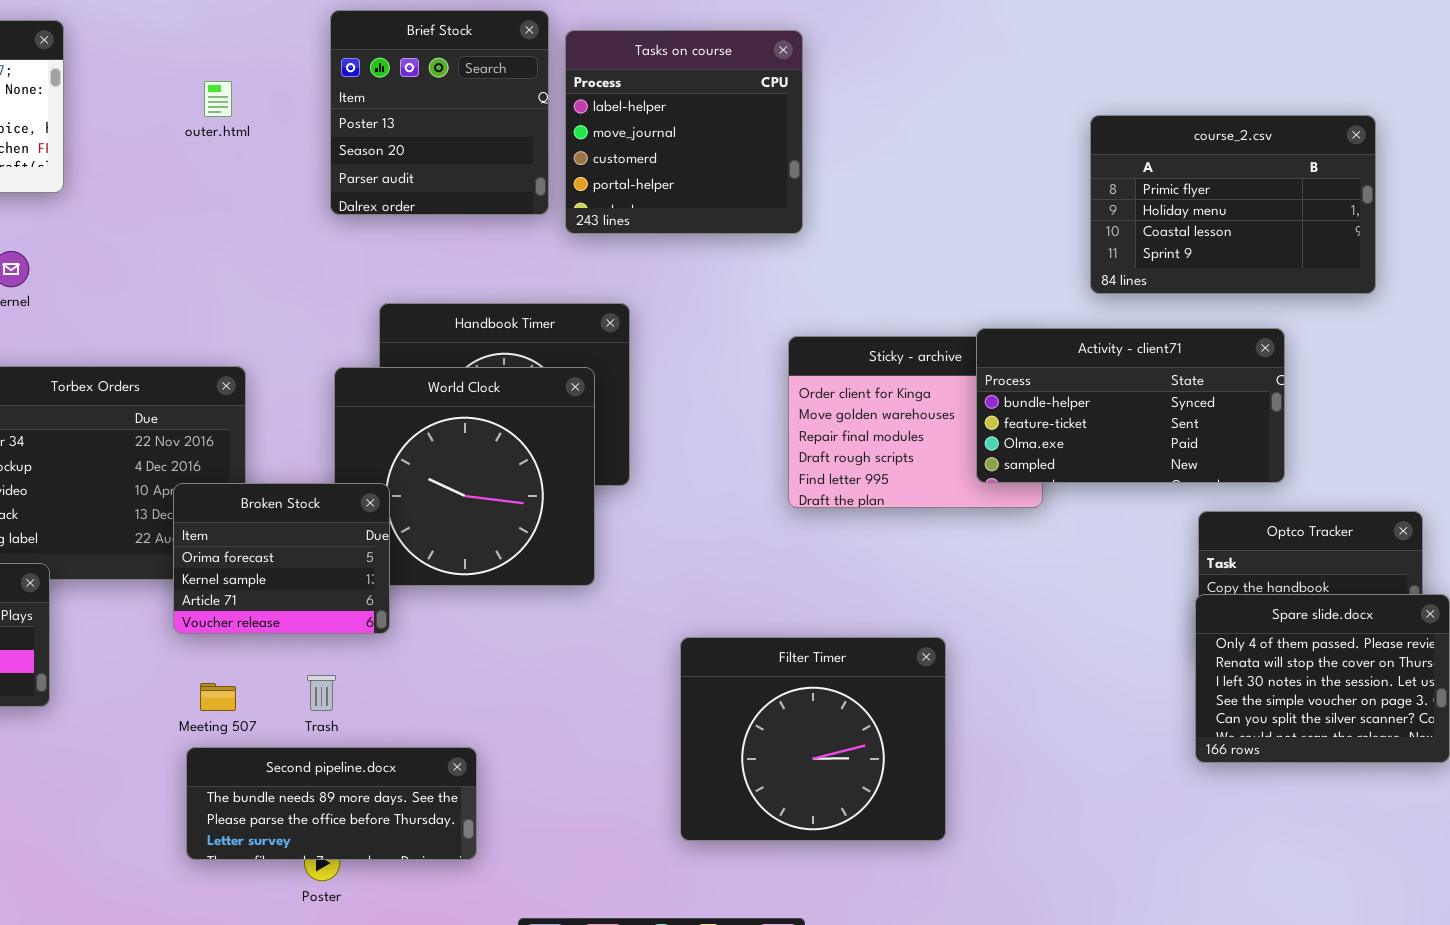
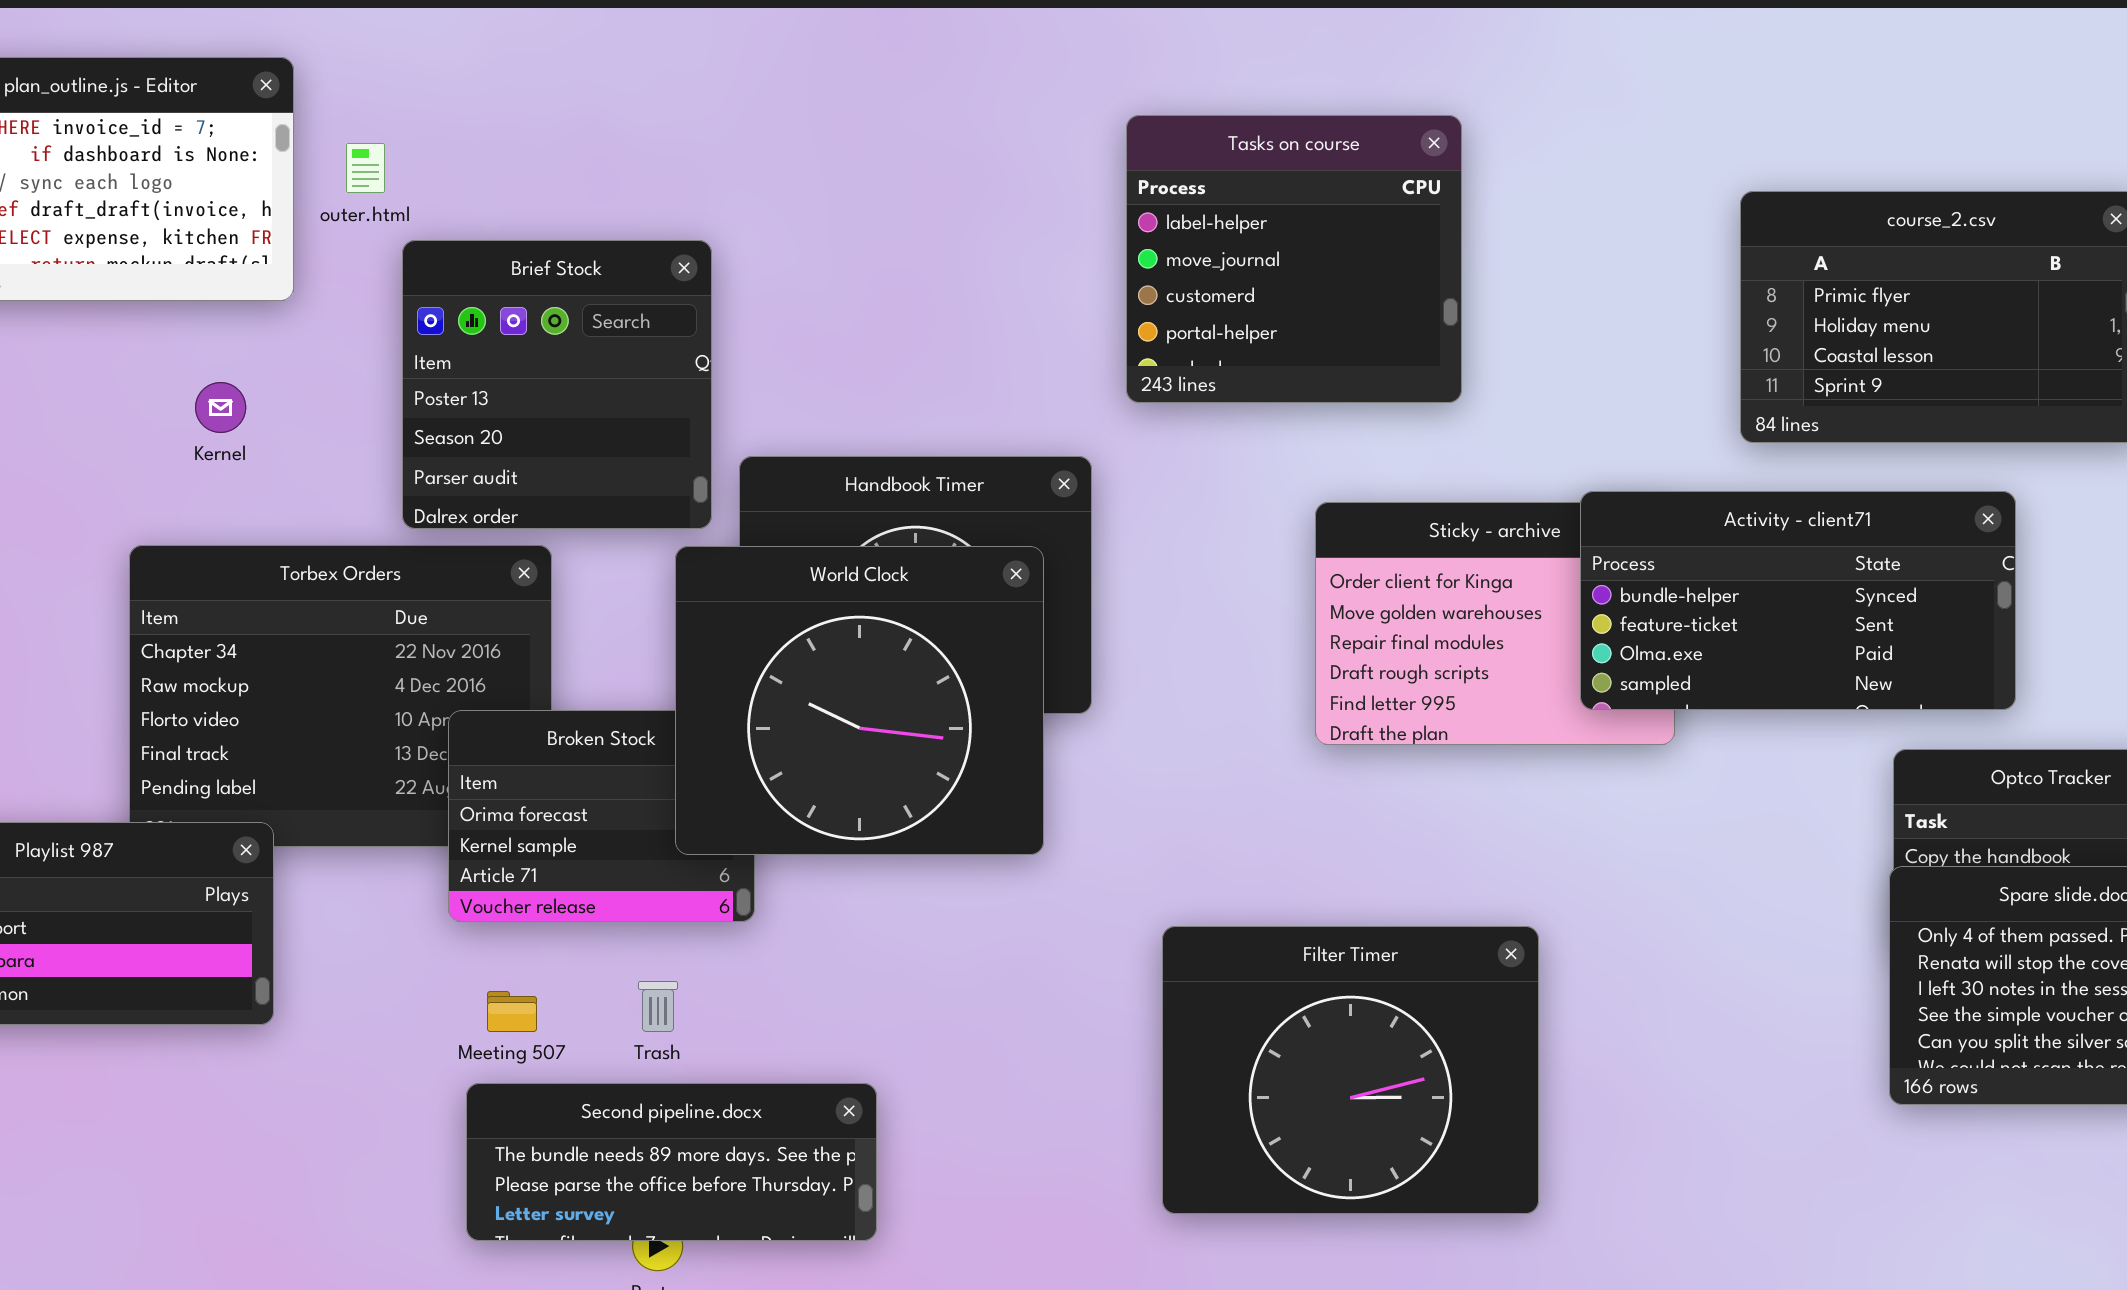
Brief Stock: [330,10,549,215] -> [402,240,712,529], moved
Tasks on course: [565,30,803,234] -> [1126,115,1462,403], moved
outer.html: [204,81,232,117] -> [346,143,385,193], moved
World Clock: [334,367,595,586] -> [675,546,1044,855], raised

